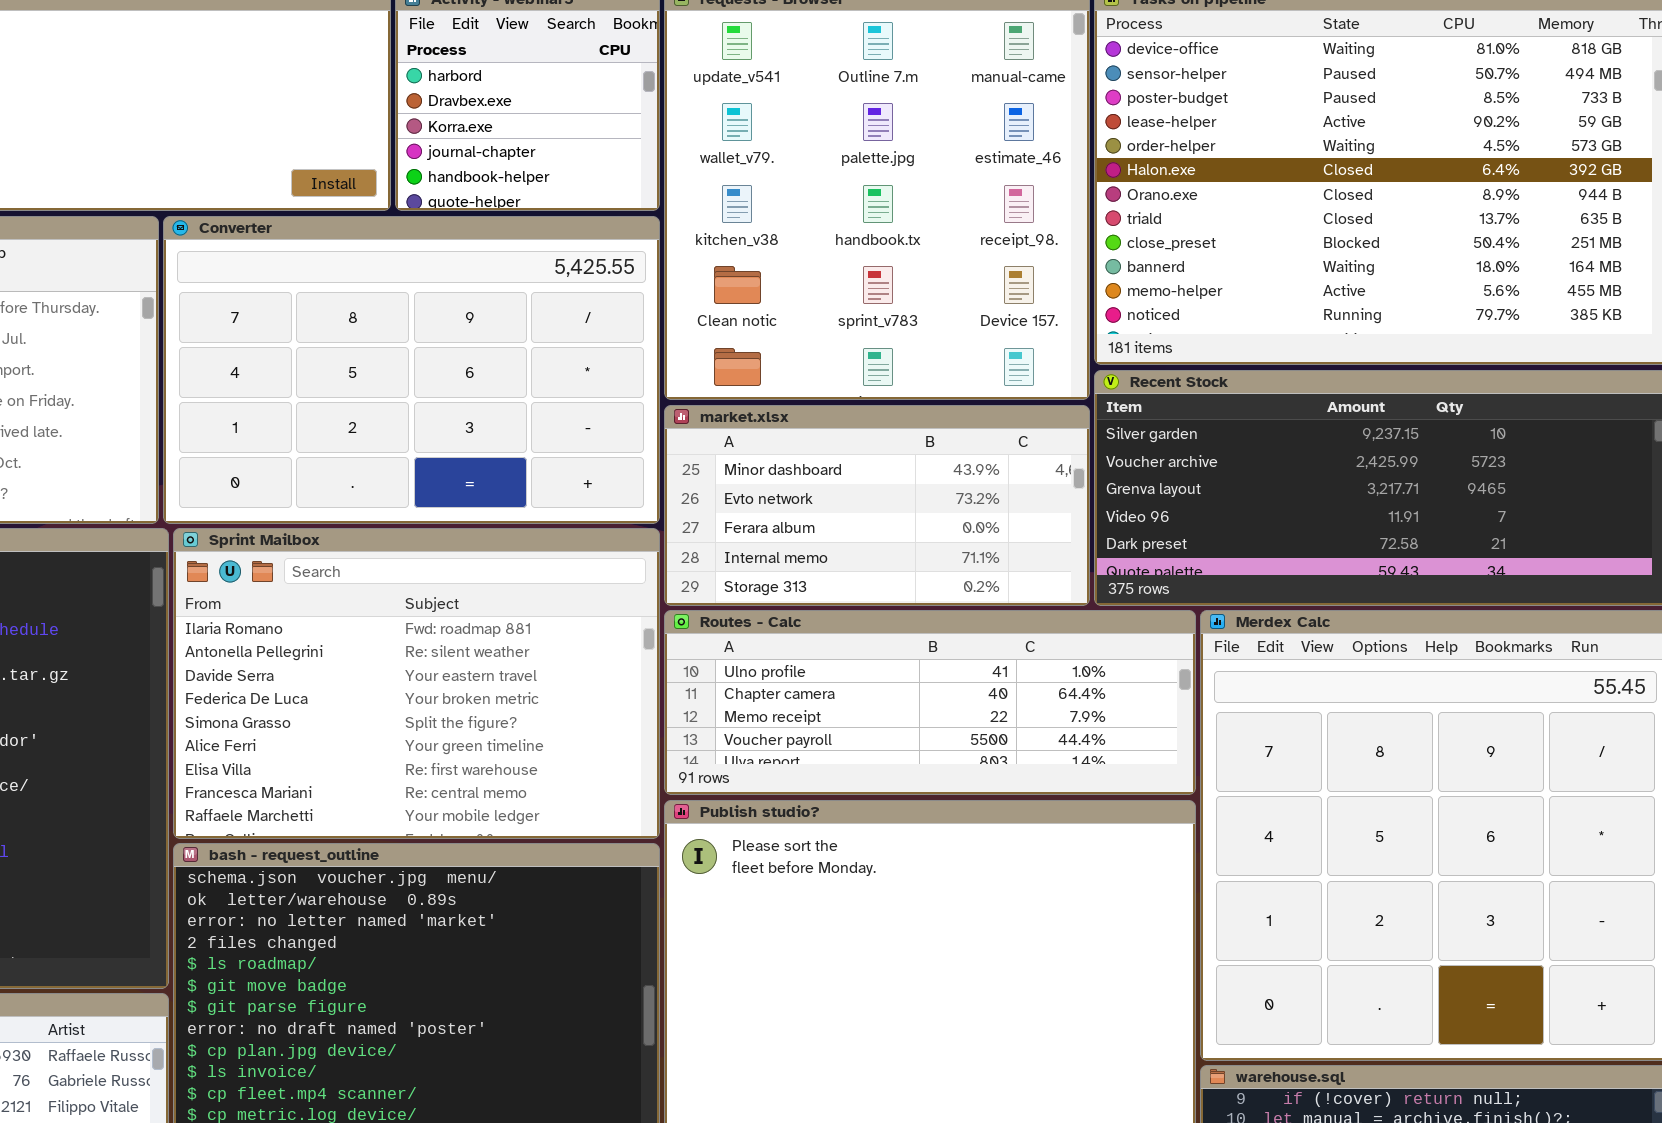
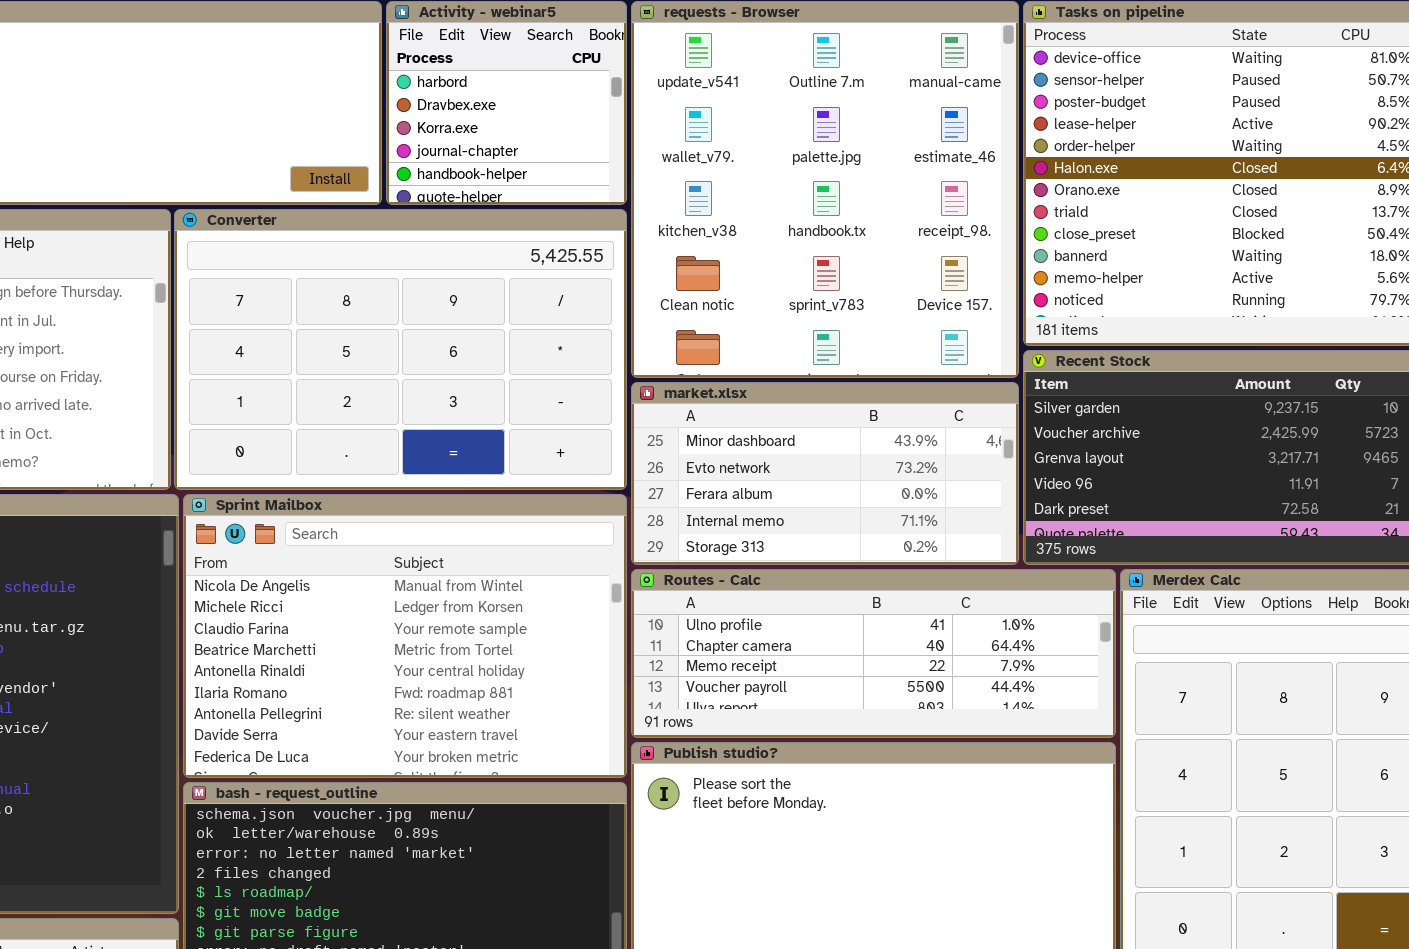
Sprint Mailbox: [173,528,660,839] -> [183,494,627,778], scrolled up 5 rows

